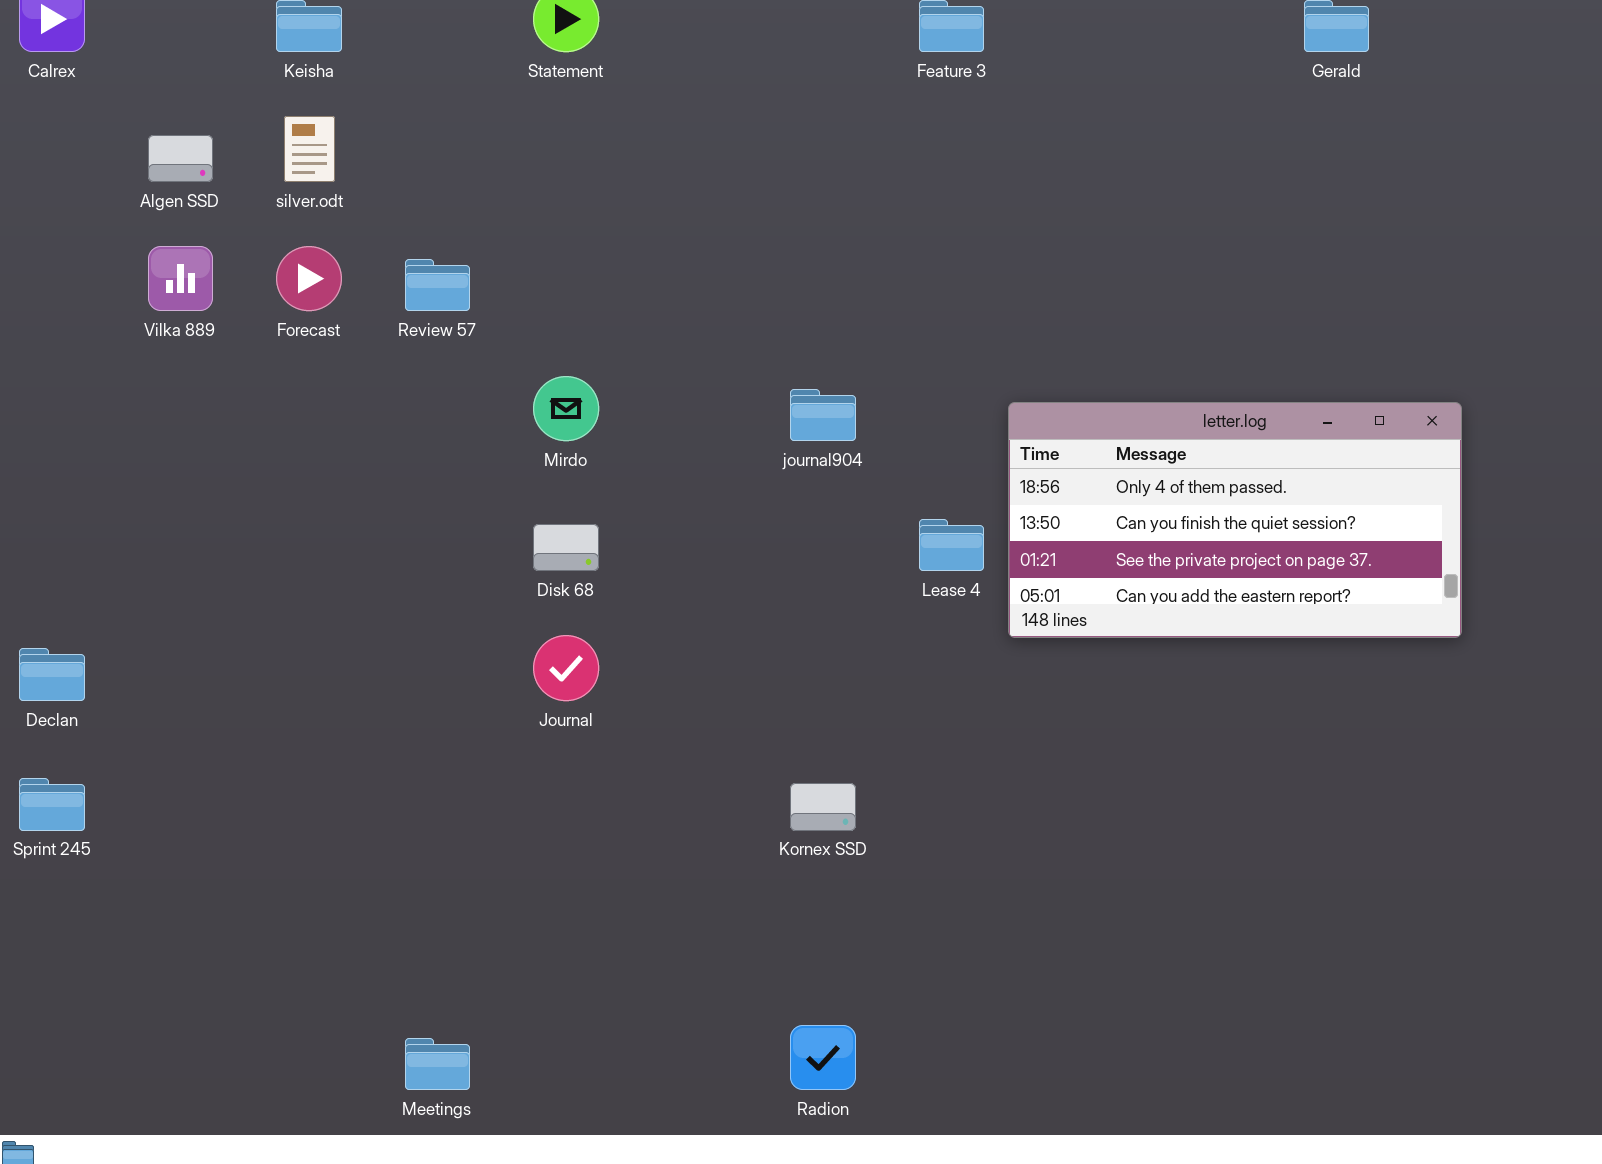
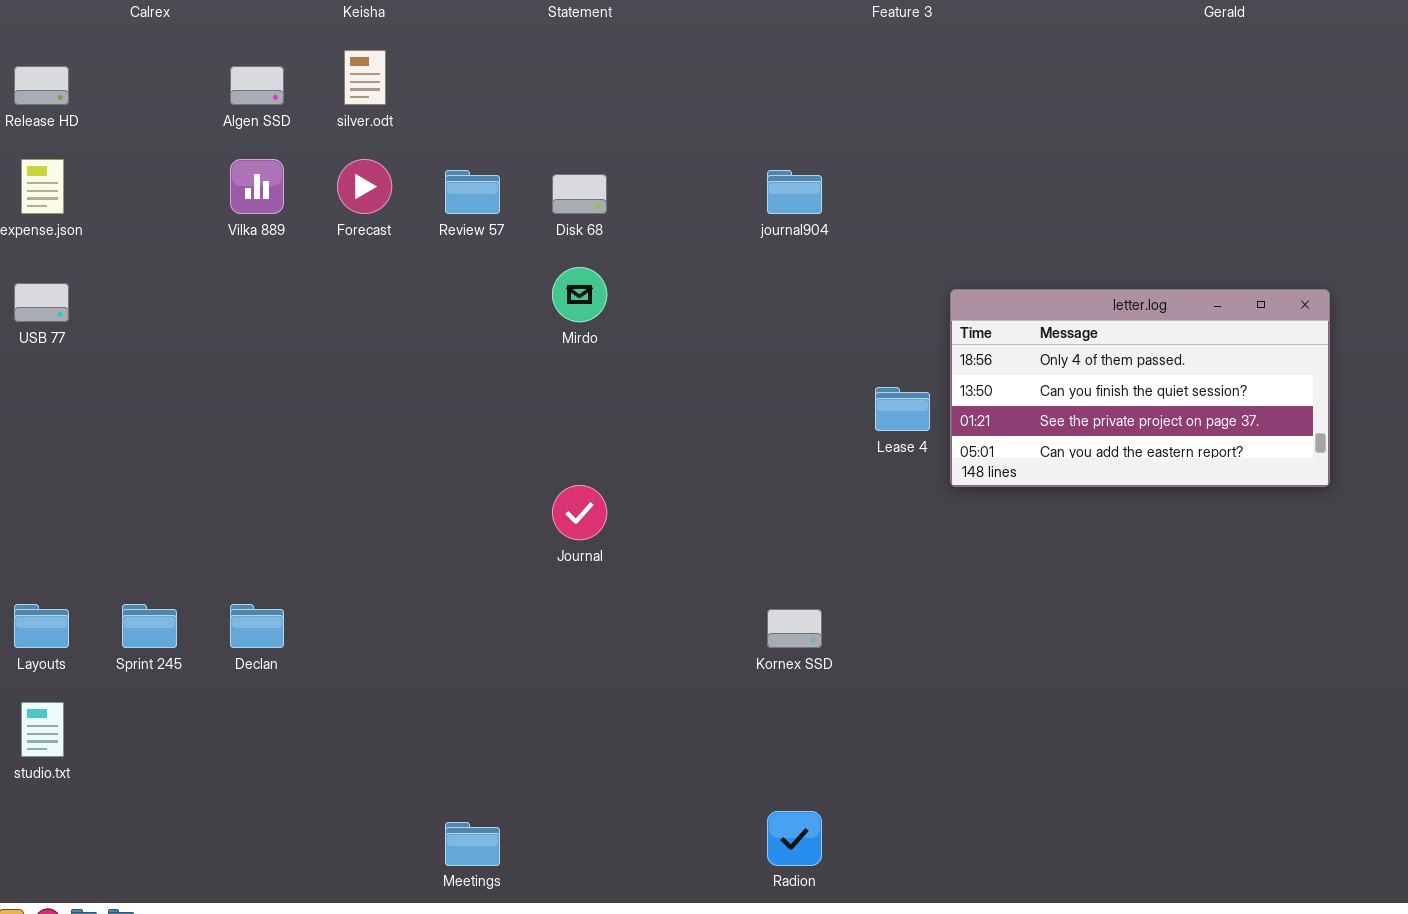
journal904: [790,389,856,441] -> [767,170,822,214], moved
Disk 68: [533,524,599,571] -> [552,174,607,214], moved
Declan: [19,648,85,701] -> [230,604,284,648], moved

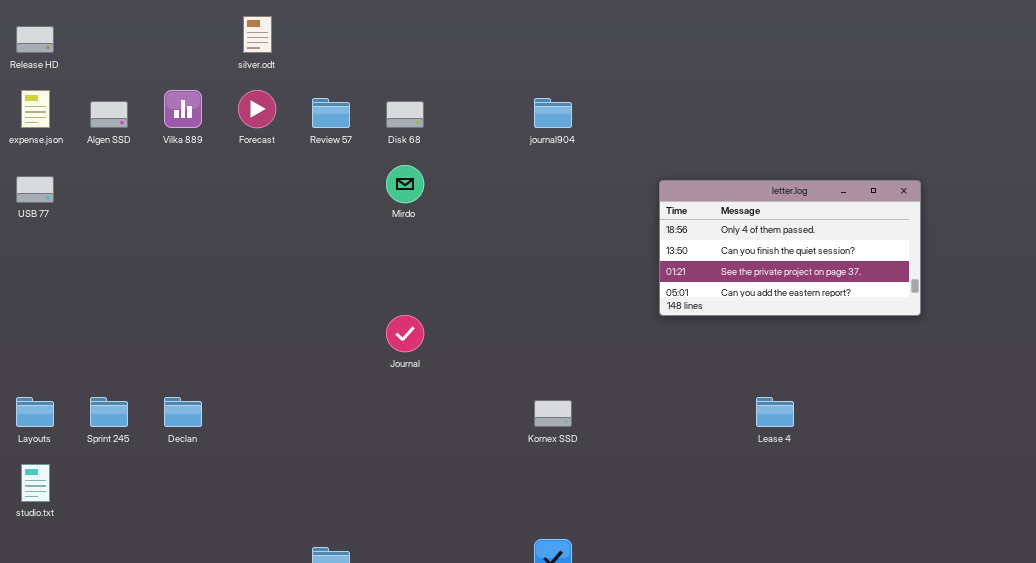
Algen SSD: [230,66,284,105] -> [90,101,128,128], moved
Lease 4: [875,387,930,431] -> [756,397,794,427], moved

